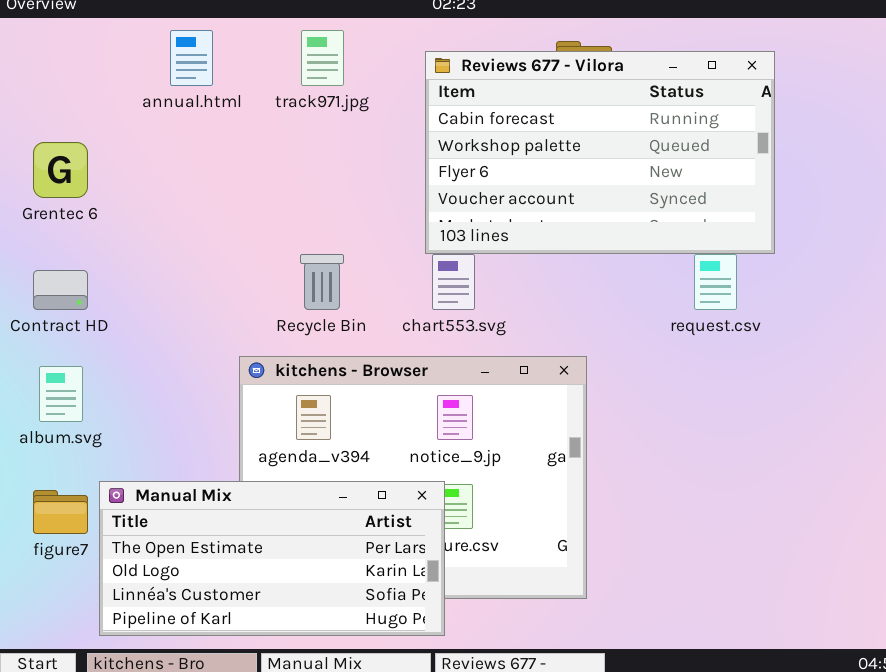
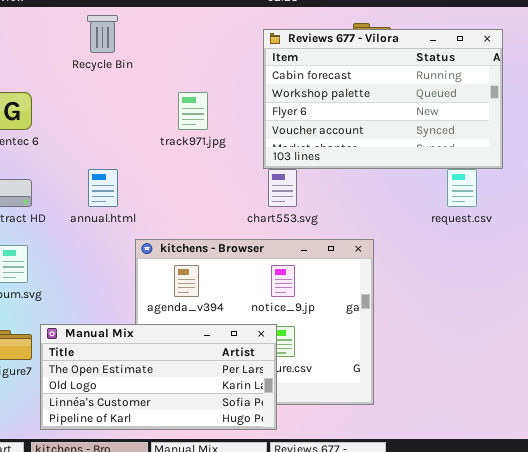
annual.html: [170,30,213,86] -> [88,169,118,207], moved
track971.jpg: [301,30,344,86] -> [178,92,208,130], moved
Recycle Bin: [300,254,344,310] -> [87,15,118,53], moved

